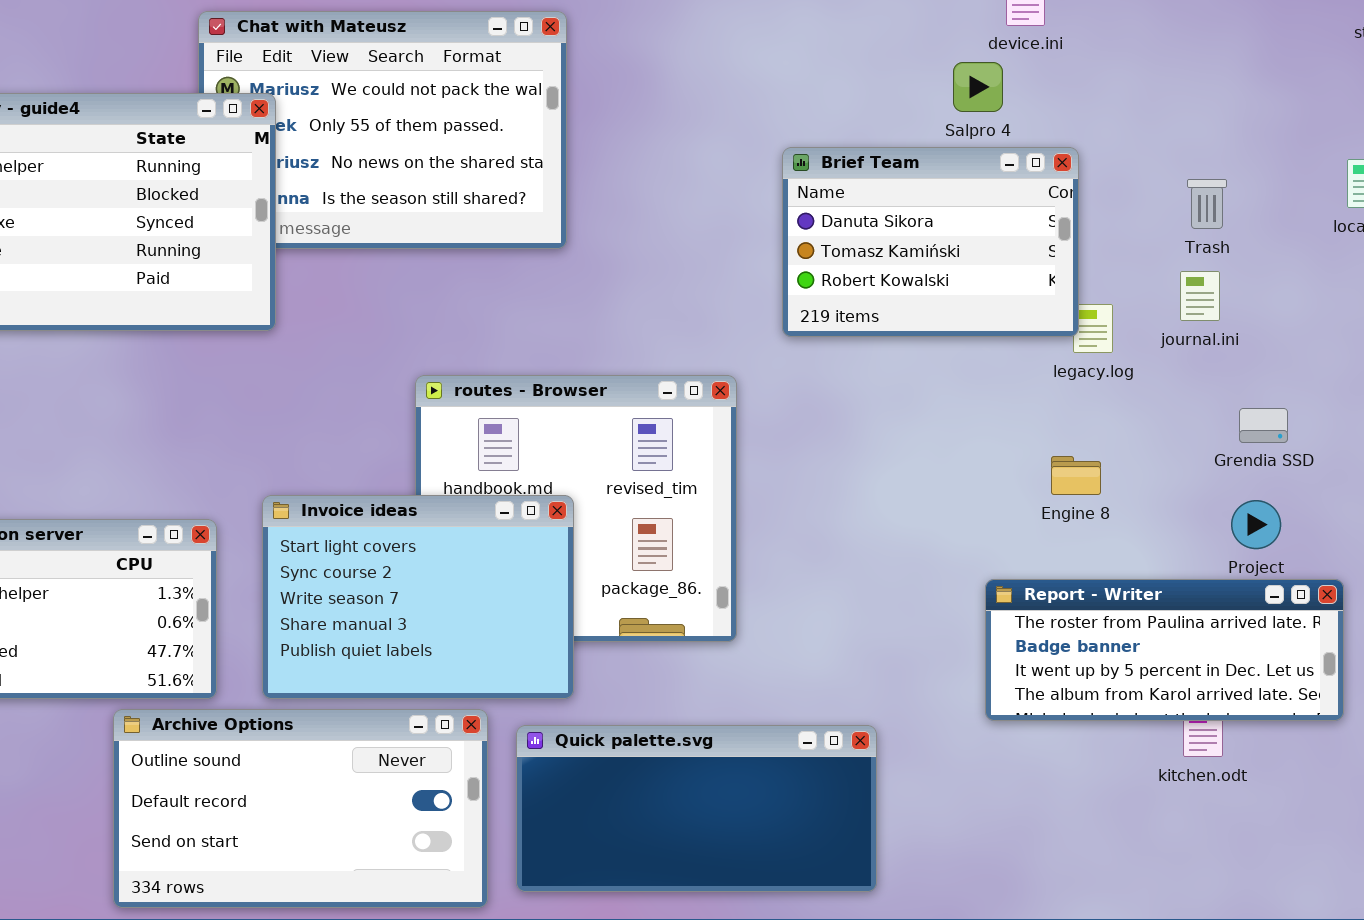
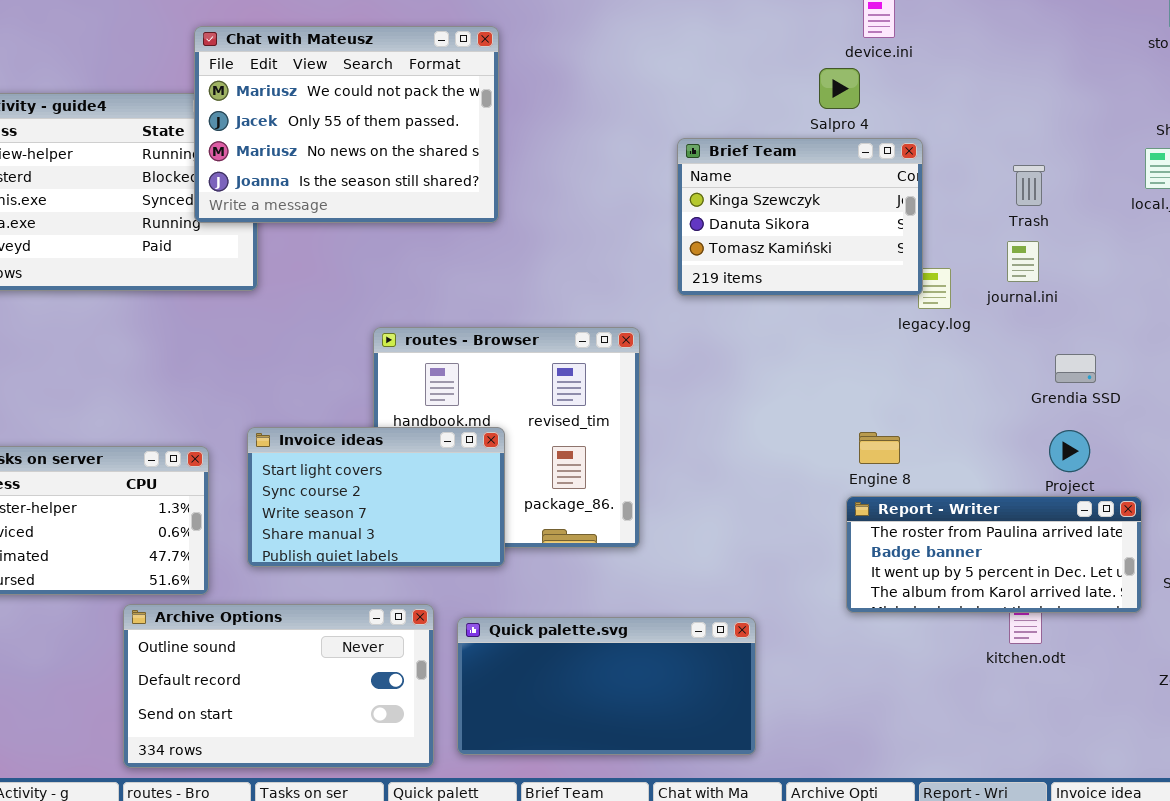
Chat with Mateusz: [198,11,567,249] -> [194,26,499,223], raised
Brief Team: [782,147,1079,337] -> [677,138,923,296], scrolled up 1 row
Engine 8: [1051,456,1101,495] -> [859,432,900,464], moved
Invoice ideas: [262,495,574,699] -> [247,427,505,567], resized

